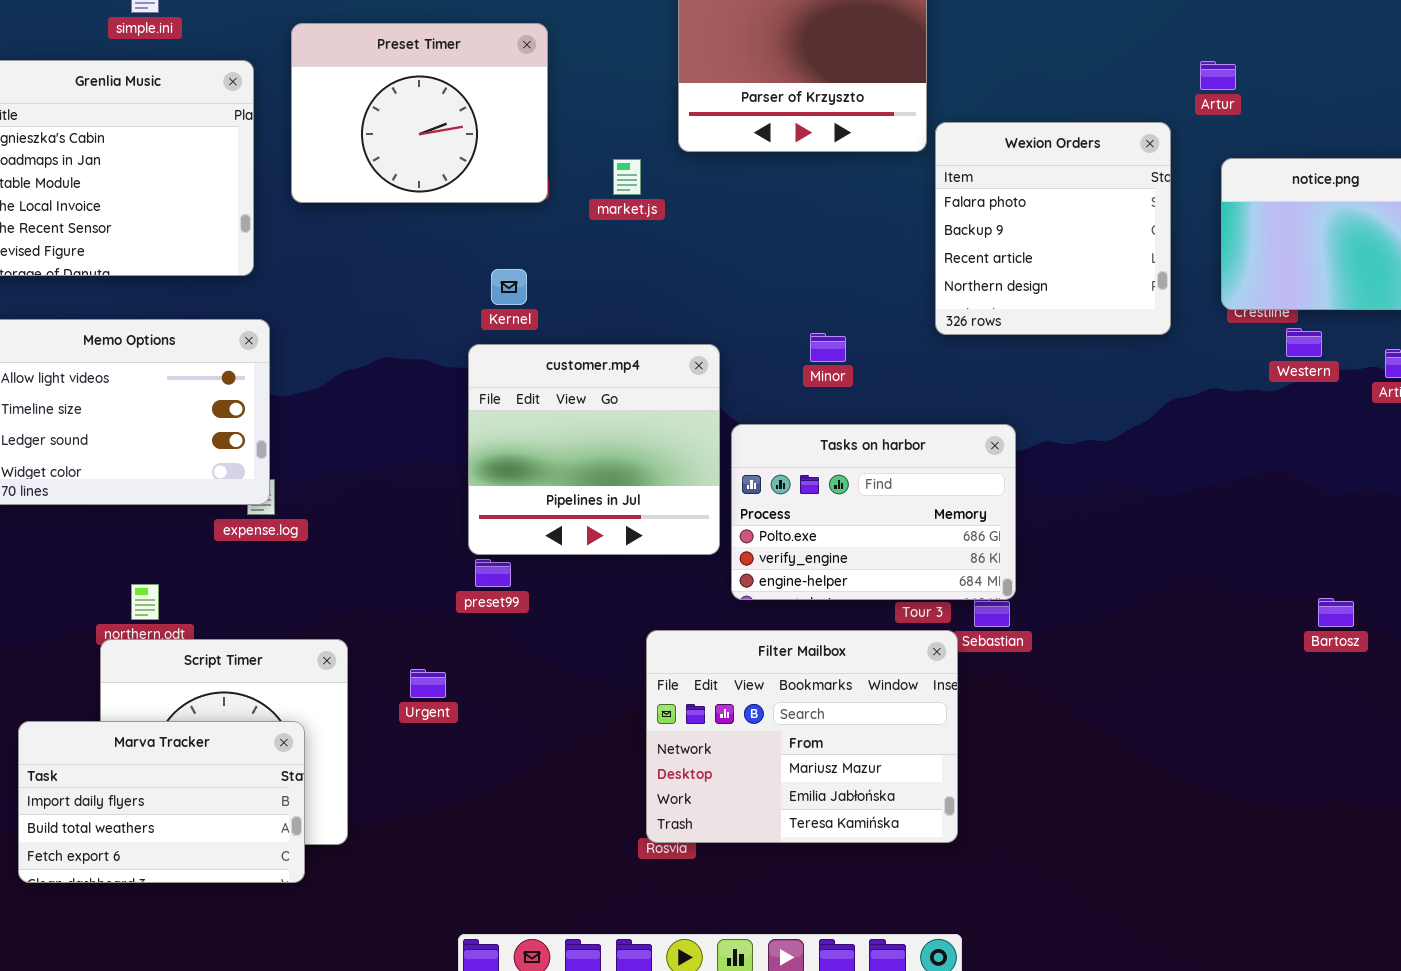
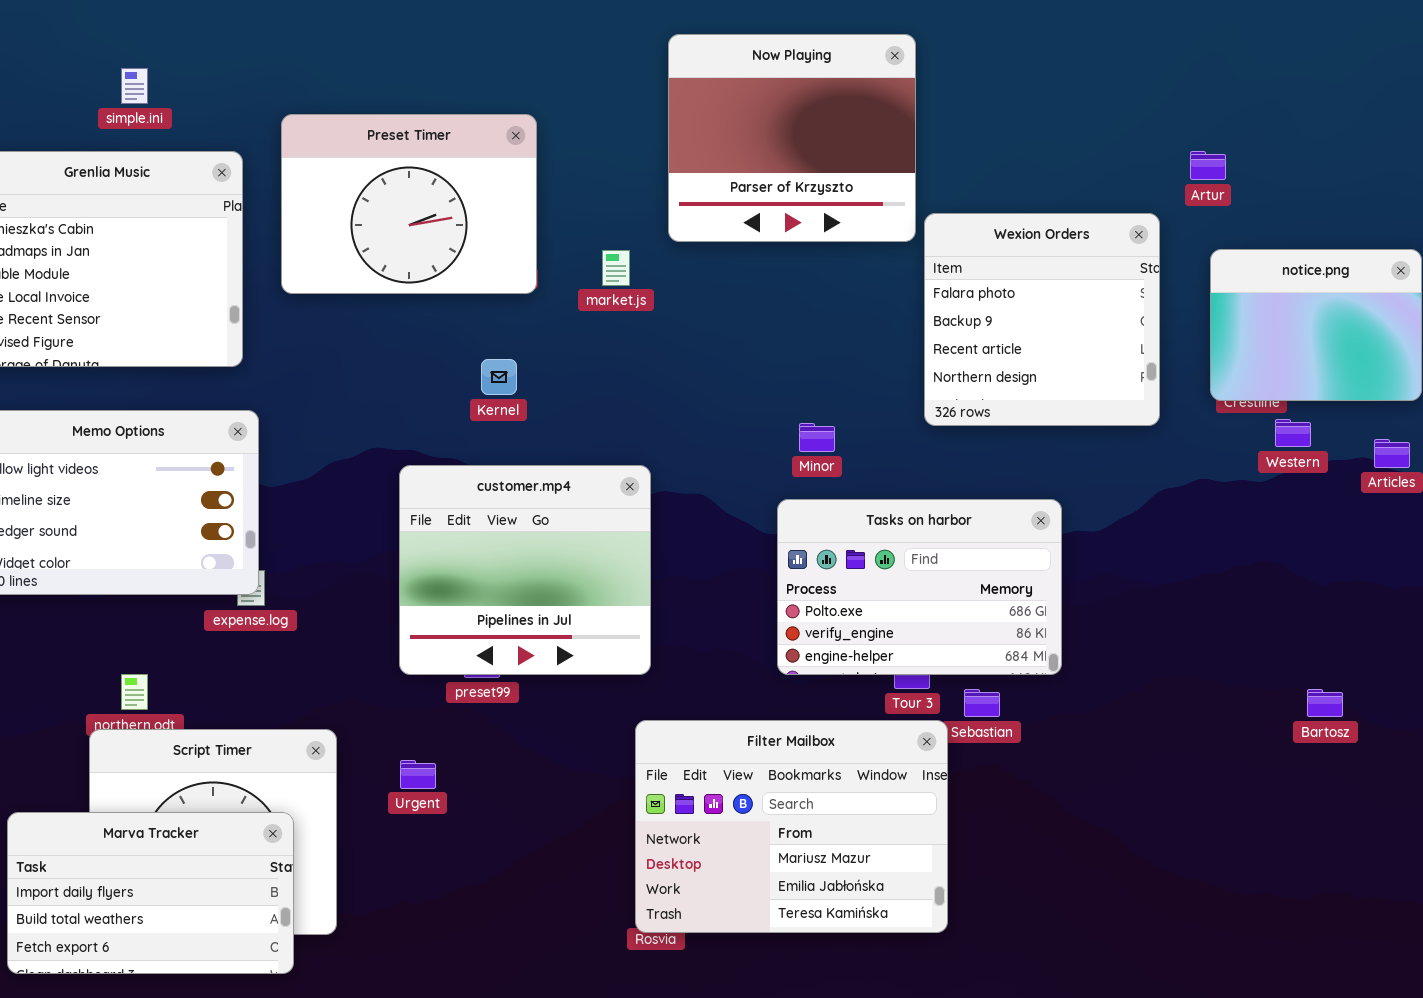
customer.mp4: [468,344,720,555] -> [399,465,651,675], moved
Tasks on harbor: [731,424,1016,600] -> [777,499,1062,675], moved

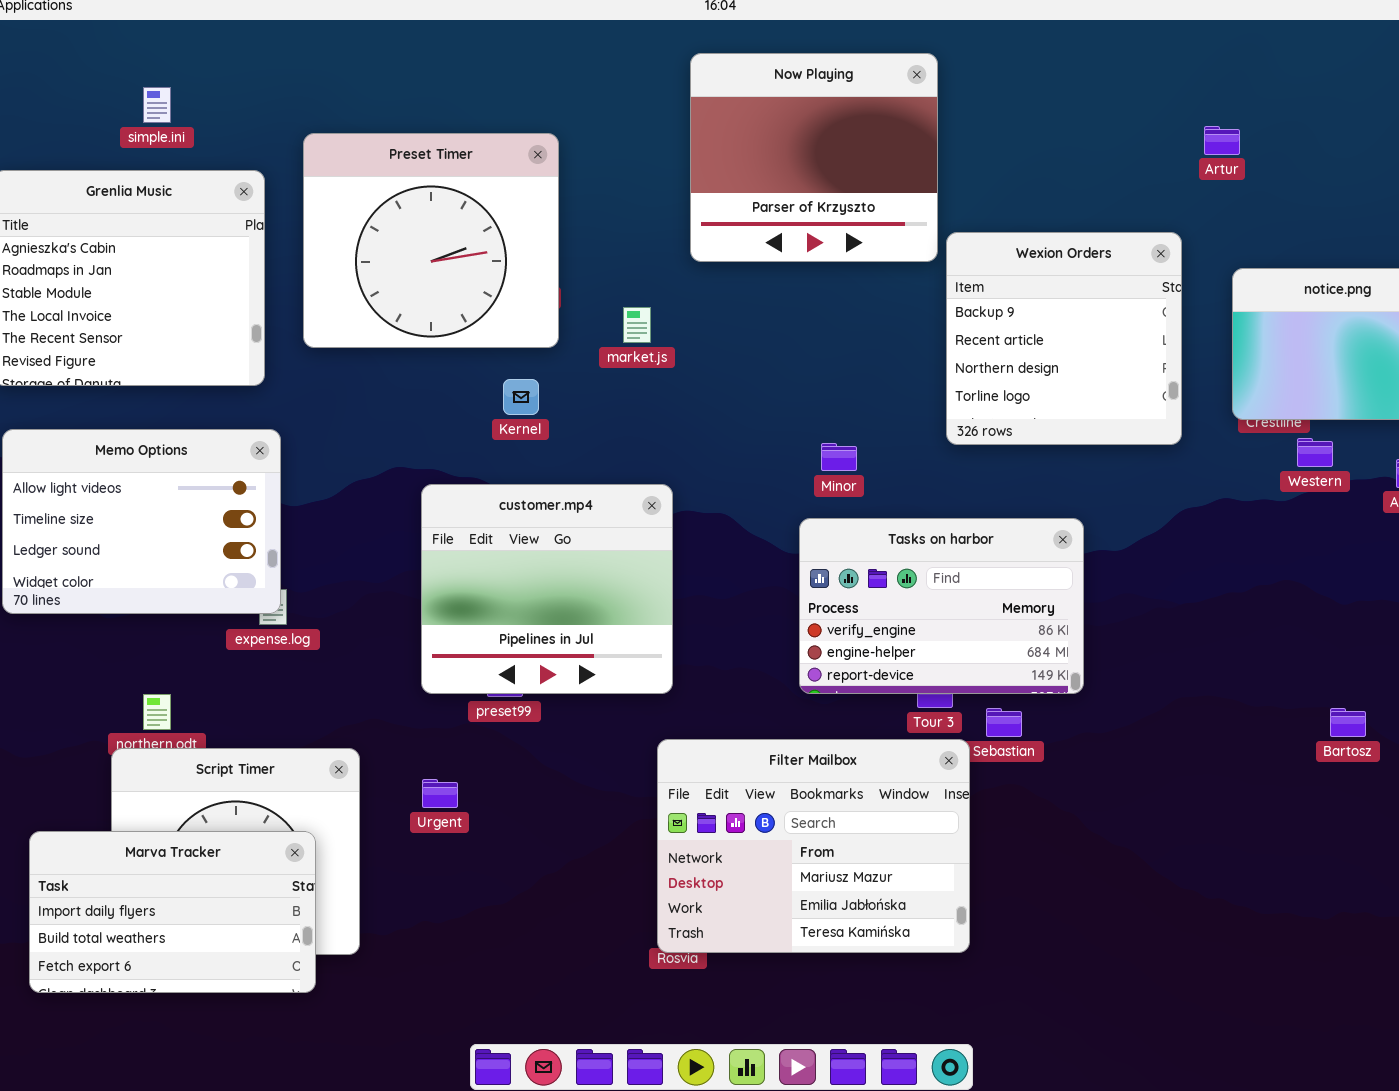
Preset Timer: [281,114,537,294] -> [303,133,559,348], resized
Artur: [1190,151,1226,180] -> [1204,126,1240,155], moved
Wexion Orders: [924,213,1160,426] -> [946,232,1182,445], scrolled down 1 row
market.js: [602,250,630,286] -> [623,307,651,343], moved
Tasks on harbor: [777,499,1062,675] -> [799,518,1084,694], scrolled down 1 row

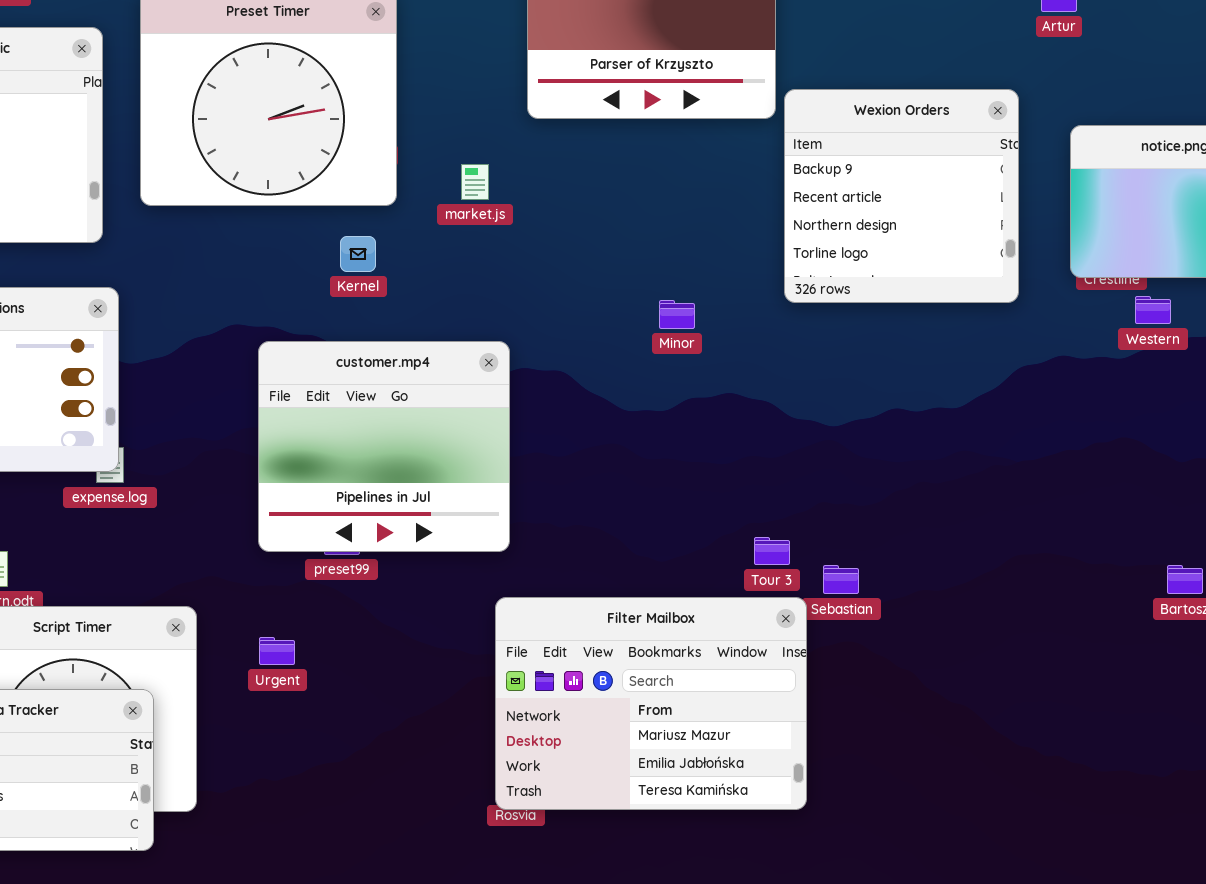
Tasks on harbor: [799,518,1084,694] -> none, closed

